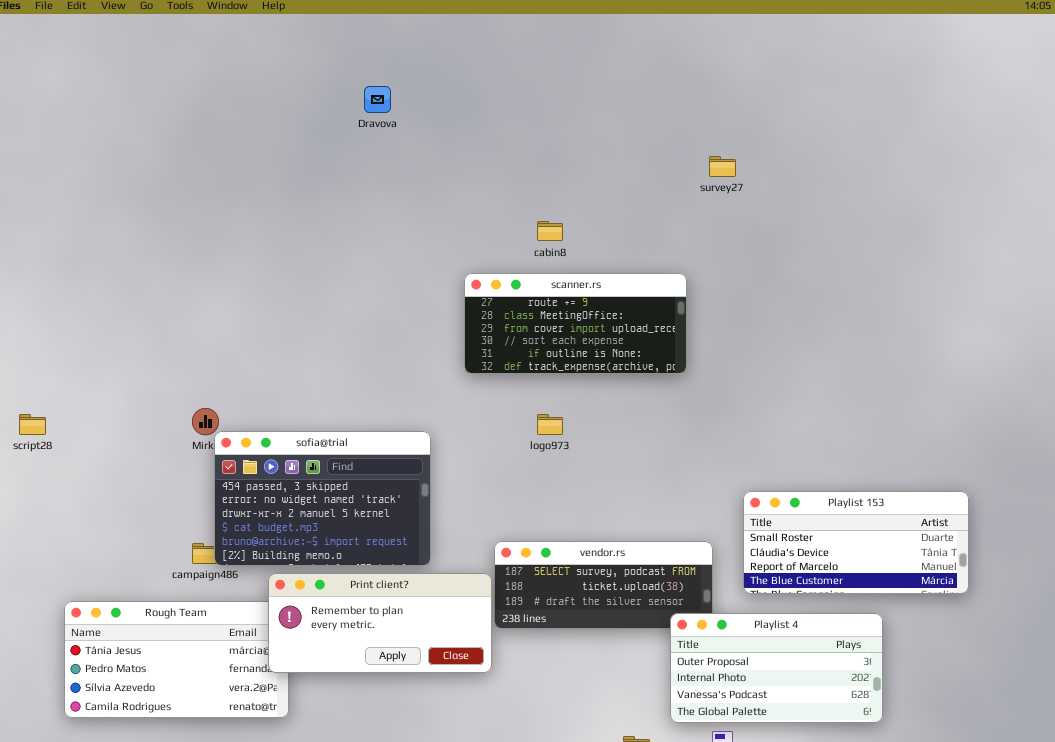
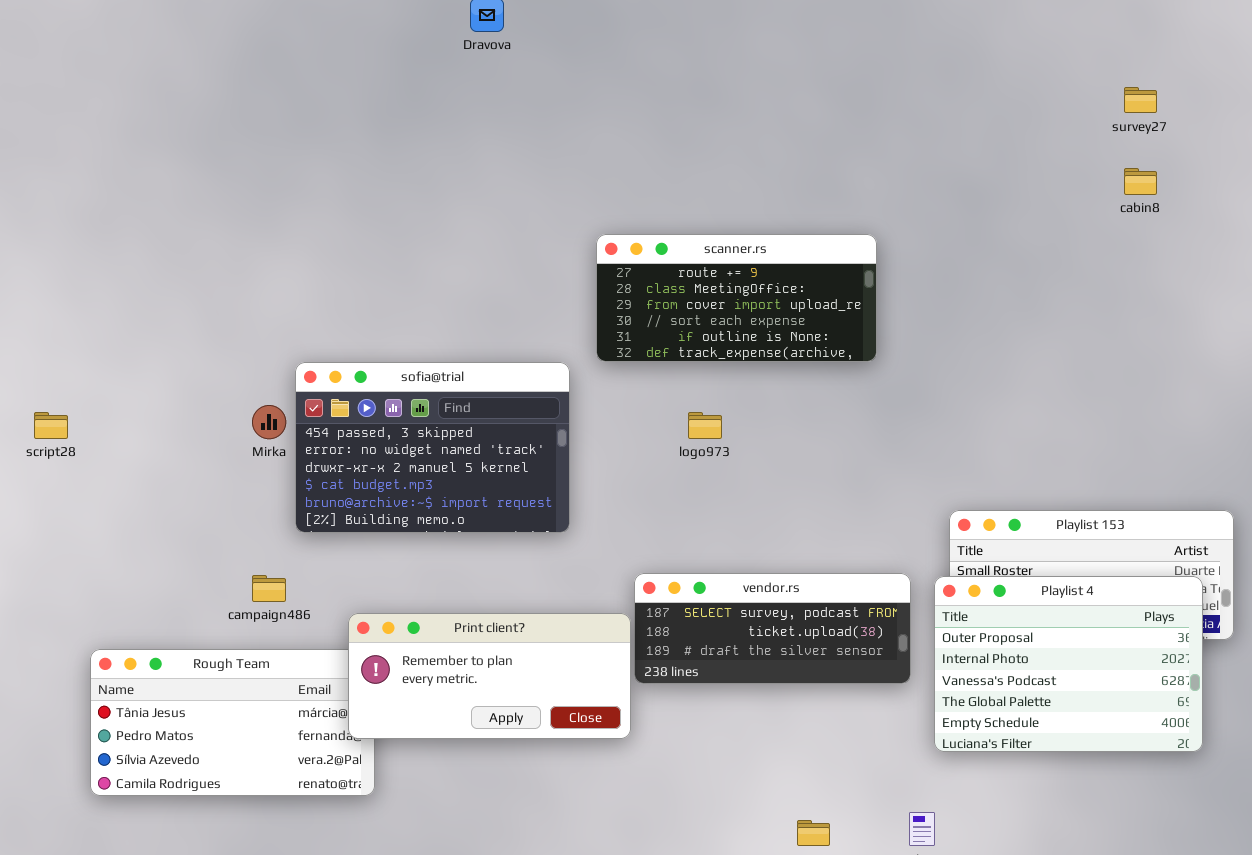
survey27: [709,156,736,177] -> [1124,87,1157,113], moved
cabin8: [537,221,563,241] -> [1124,168,1157,195], moved
sofia@trial: [214,431,431,566] -> [295,362,570,533], moved
Playlist 4: [670,613,883,723] -> [934,576,1203,752], moved, resized

